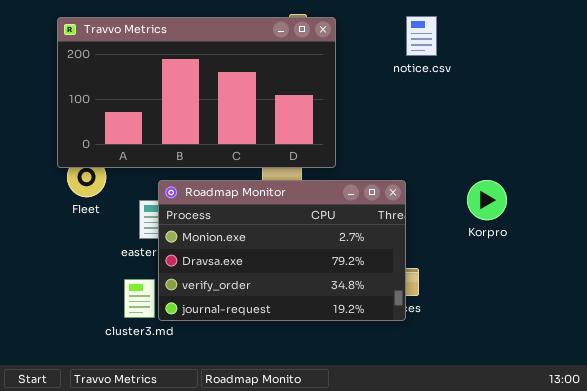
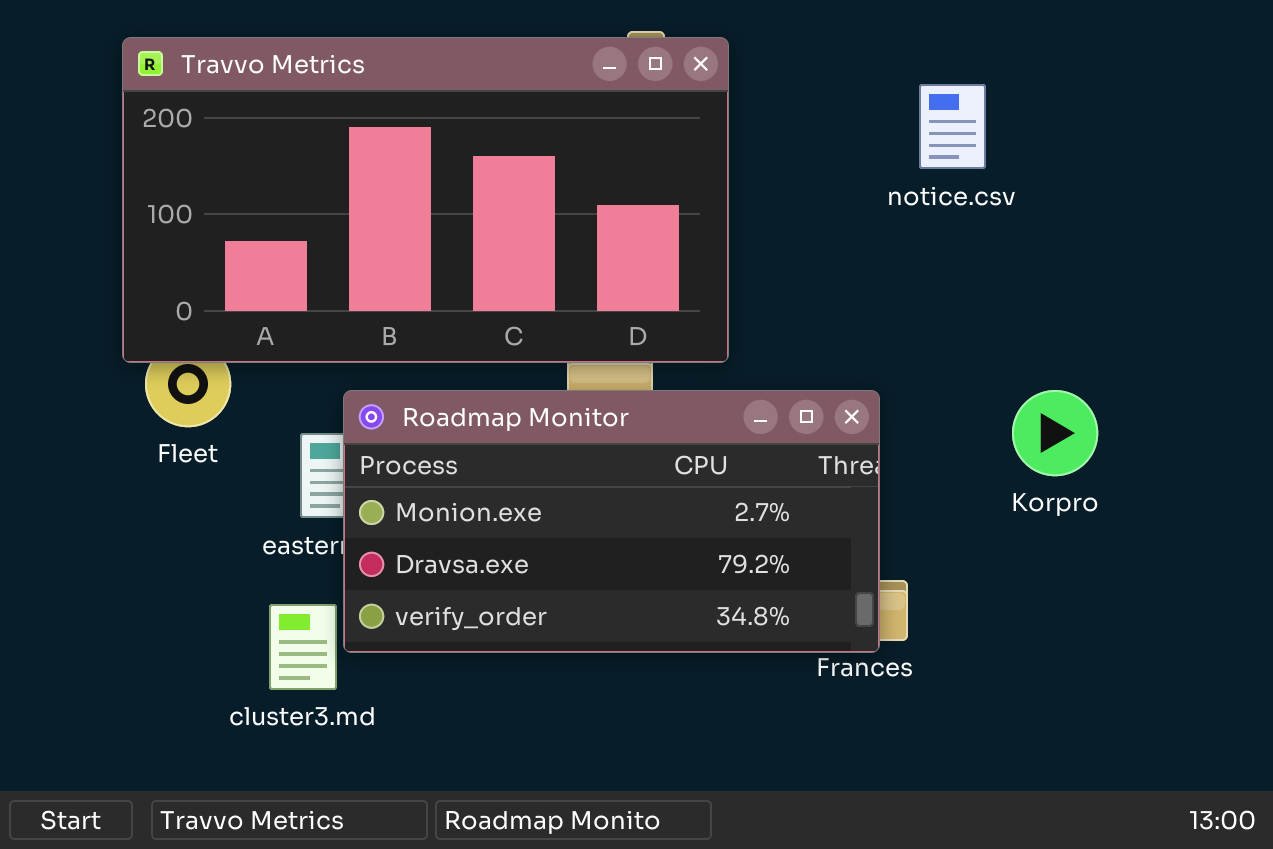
notice.csv: [406,16,437,56] -> [919,84,986,169], moved
Roadmap Monitor: [158,180,406,321] -> [343,390,880,653], resized

